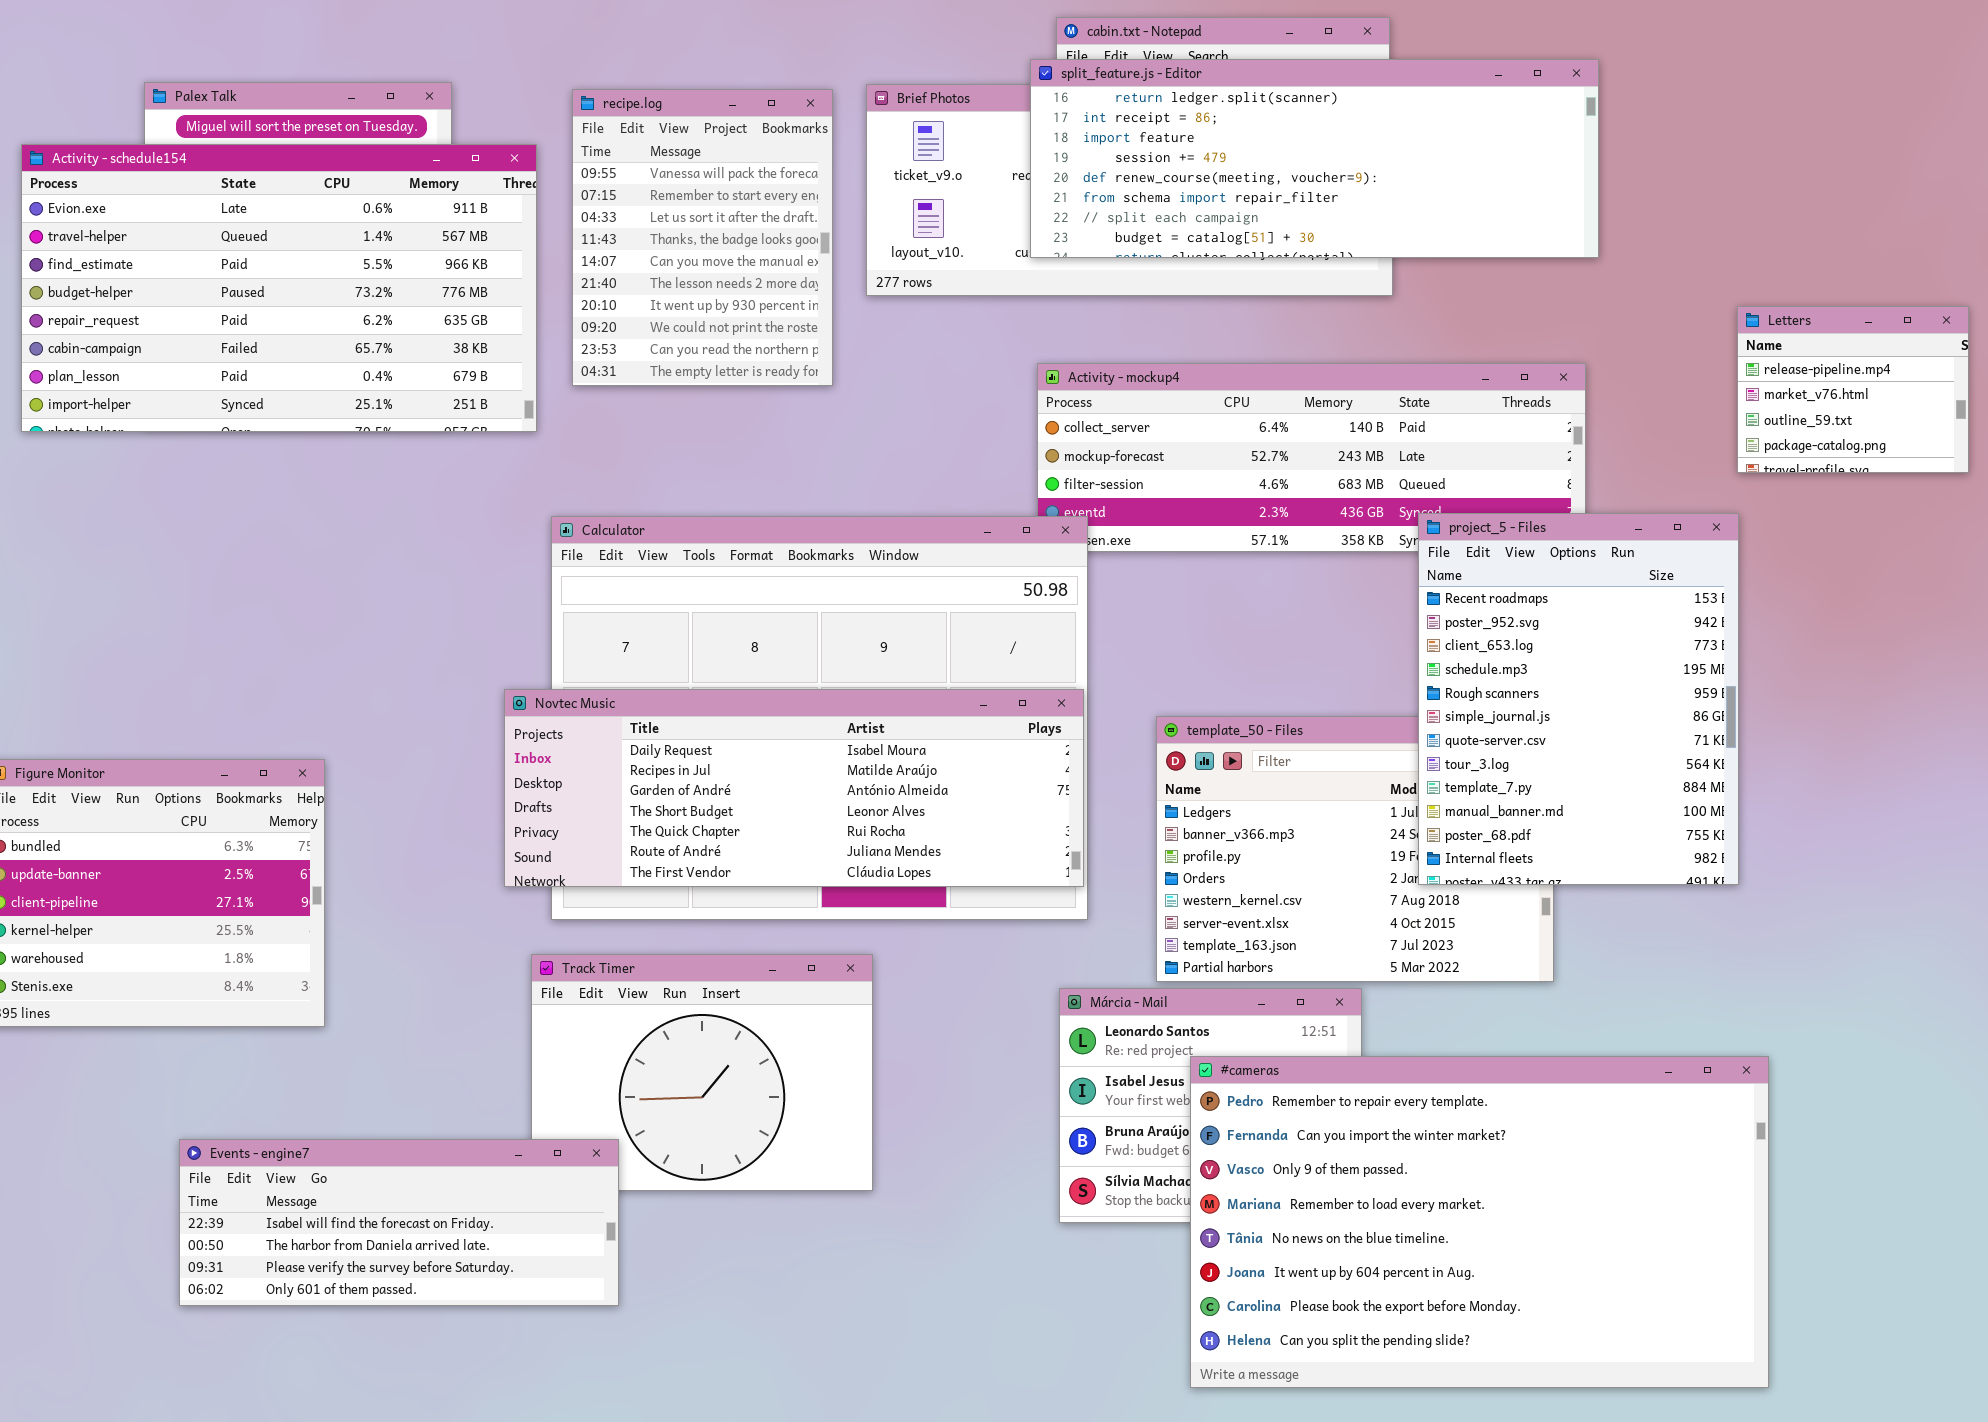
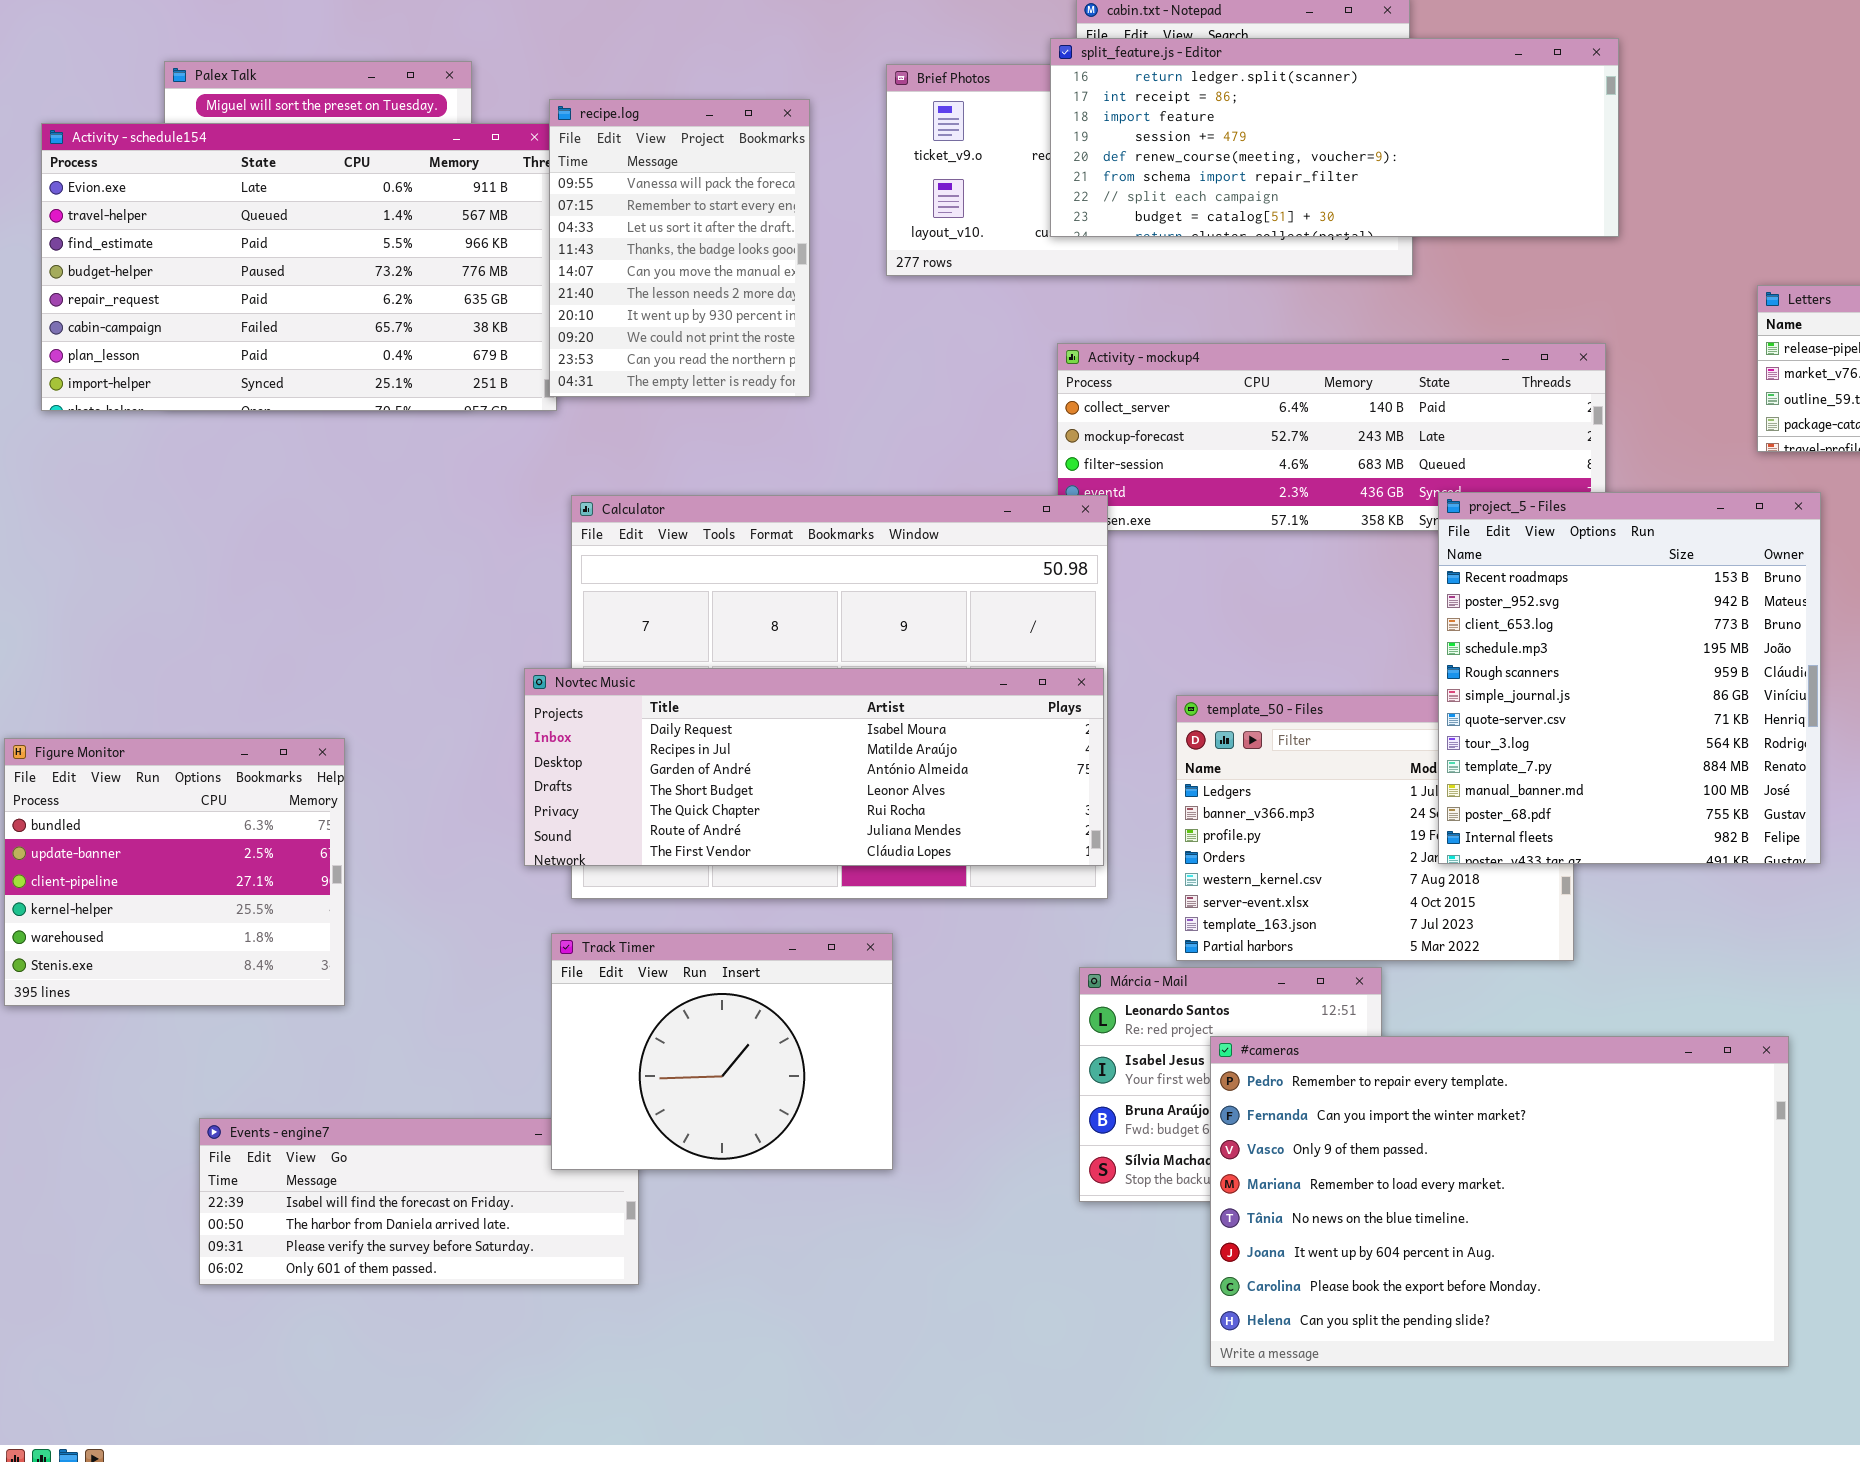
recipe.log: [572,89,833,386] -> [549,99,810,397], moved
project_5 - Files: [1418,513,1739,885] -> [1438,492,1821,864], resized
Track Timer: [531,954,873,1191] -> [551,933,893,1170], raised

